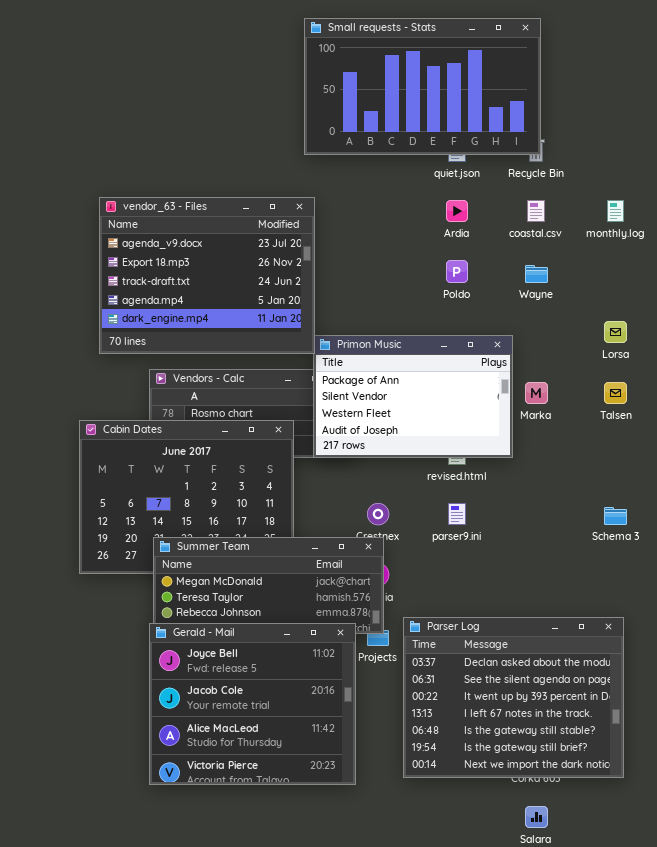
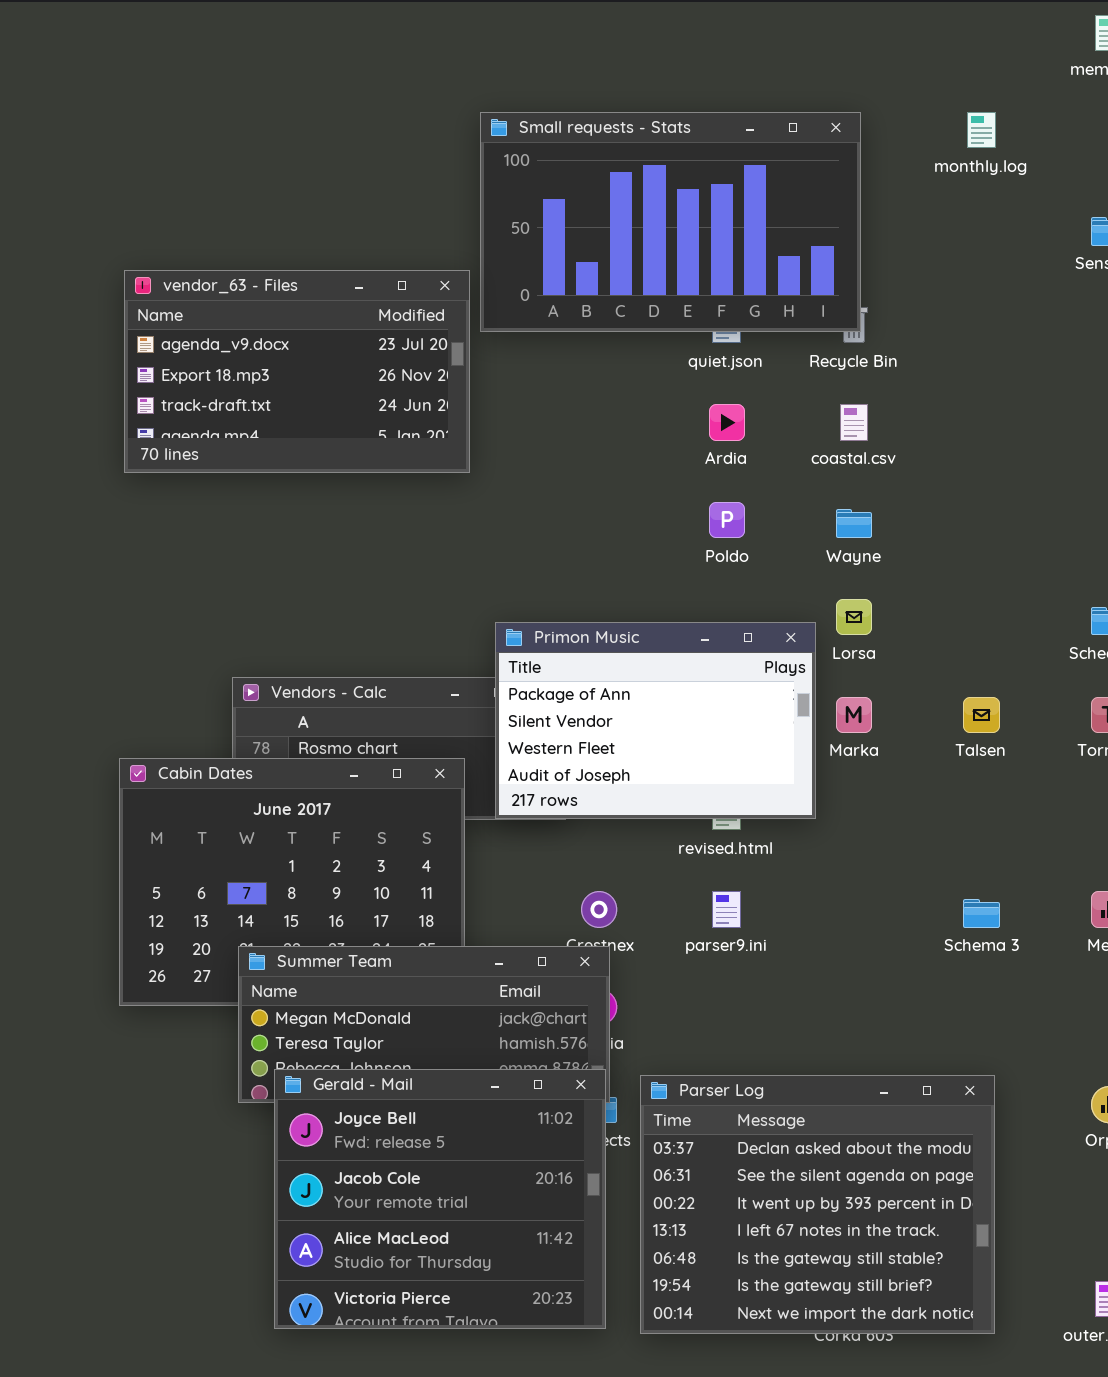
vendor_63 - Files: [99,197,315,354] -> [124,270,470,473], moved, resized
monthly.log: [607,200,624,222] -> [967,112,996,148], moved
Lorsa: [604,321,627,343] -> [836,599,872,635], moved
Gerald - Mail: [149,623,356,785] -> [274,1069,606,1329], moved

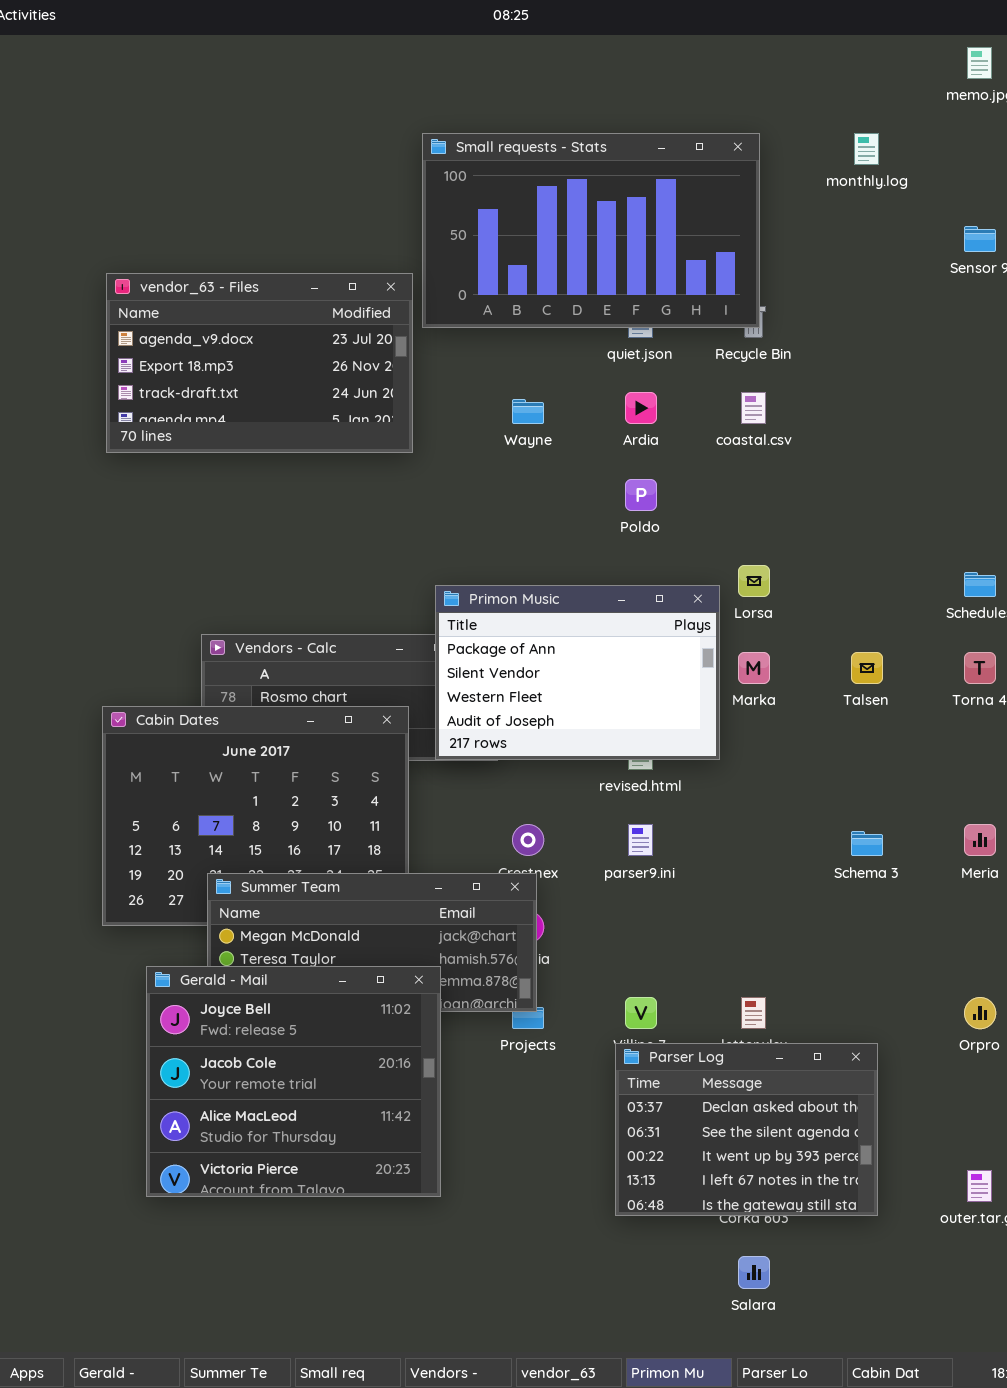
Wayne: [836,509,872,538] -> [512,399,544,424], moved
Gerald - Mail: [274,1069,606,1329] -> [146,966,441,1197], moved
Parser Log: [640,1075,995,1334] -> [615,1043,878,1216], resized

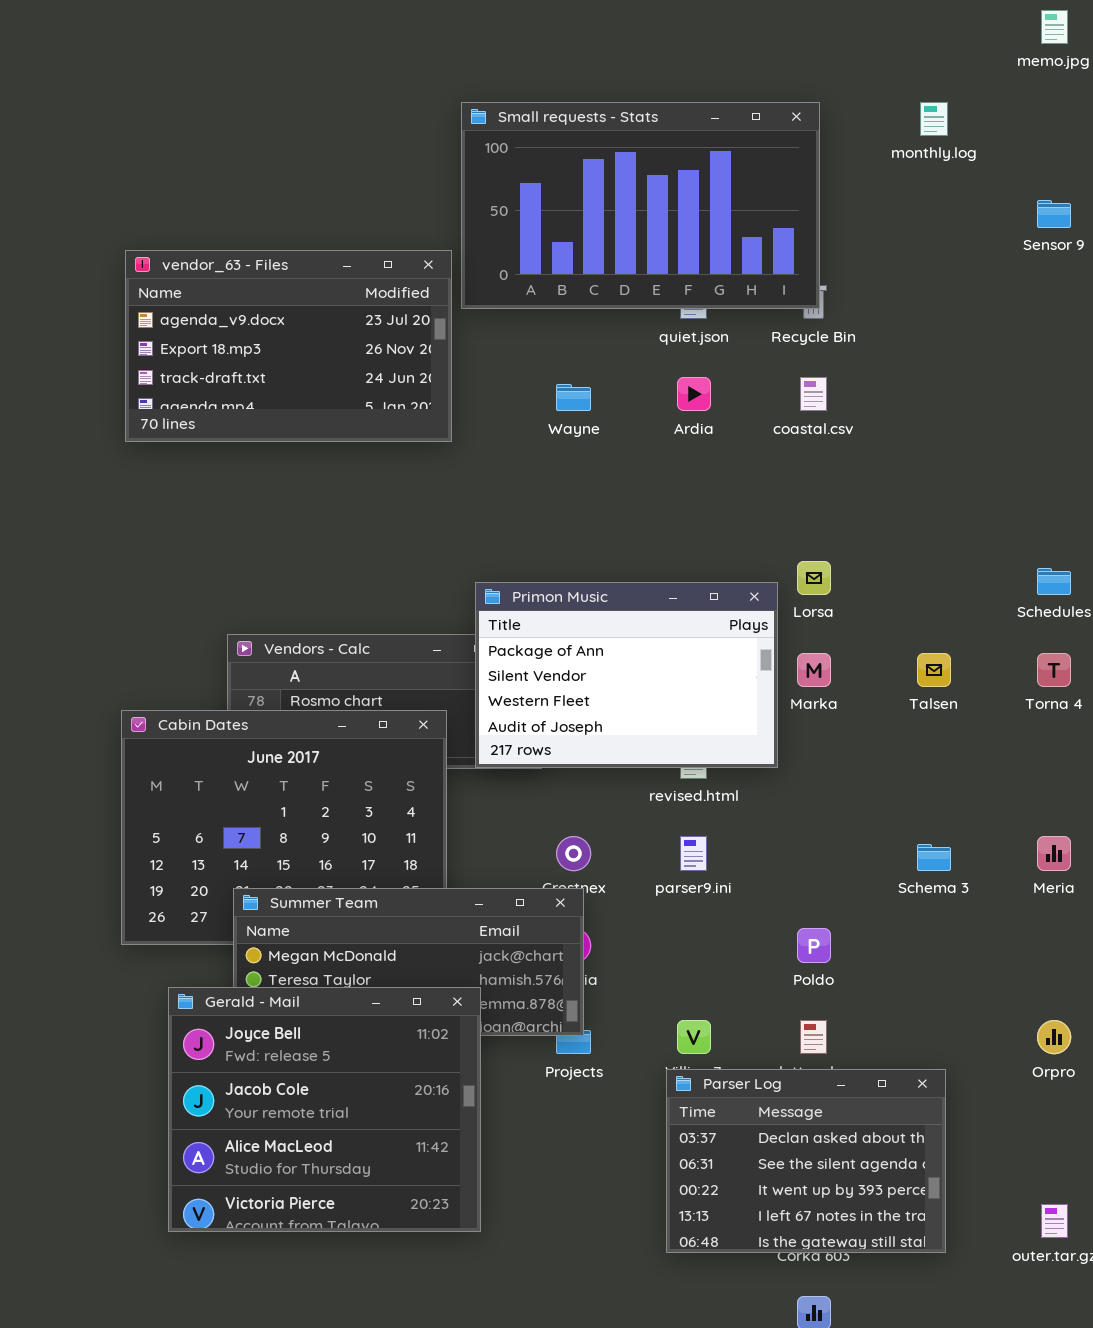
Poldo: [625,479,657,511] -> [797,928,831,963], moved

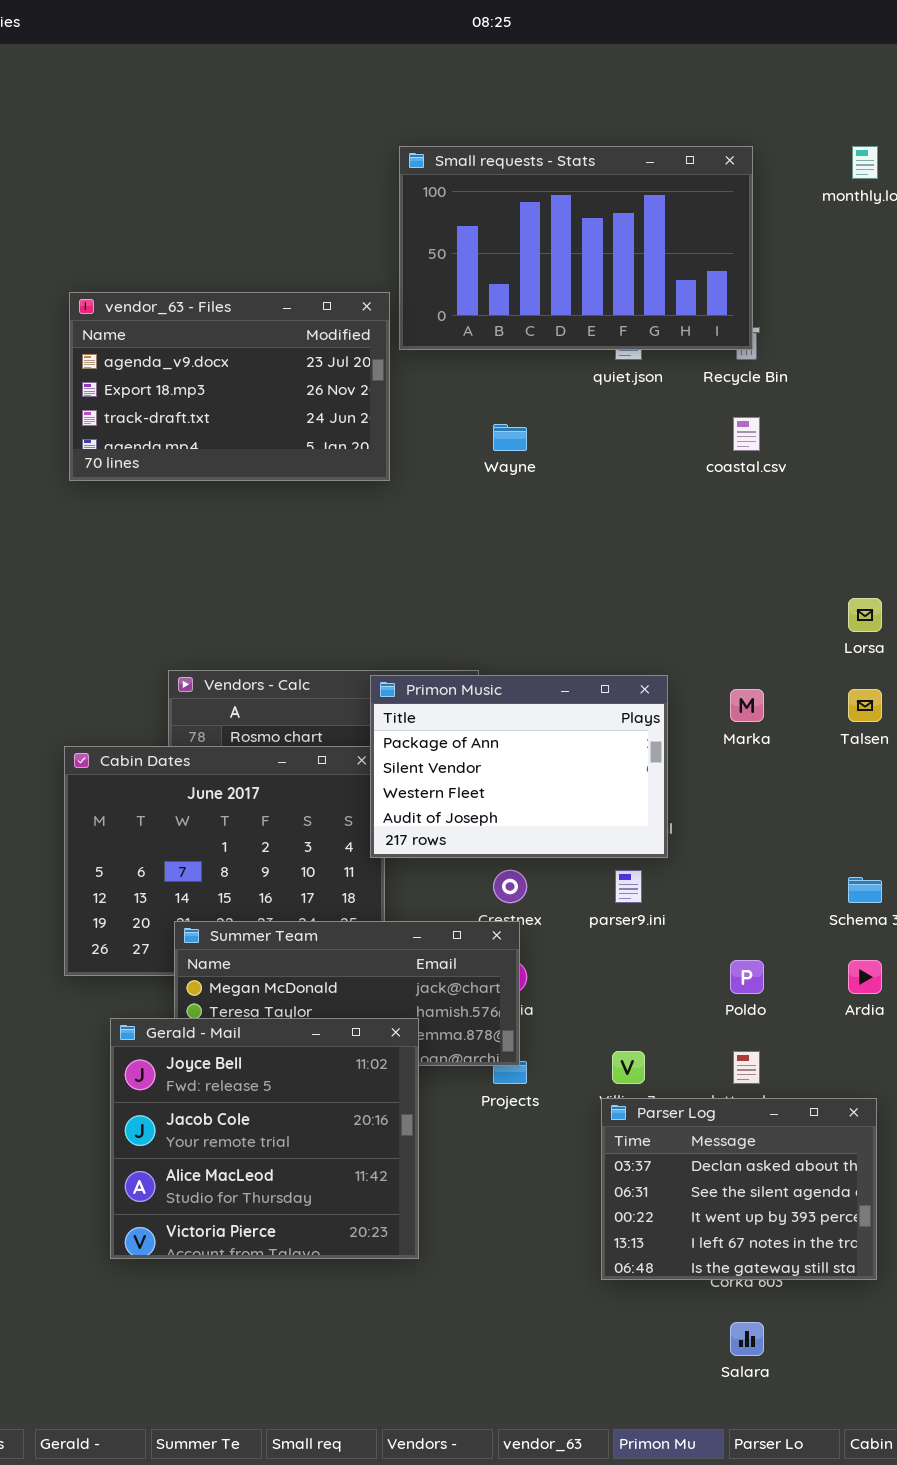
Ardia: [677,377,711,411] -> [848,960,882,994], moved
Lorsa: [797,561,831,595] -> [848,598,882,632], moved
Primon Music: [475,582,778,768] -> [370,675,668,858], moved

